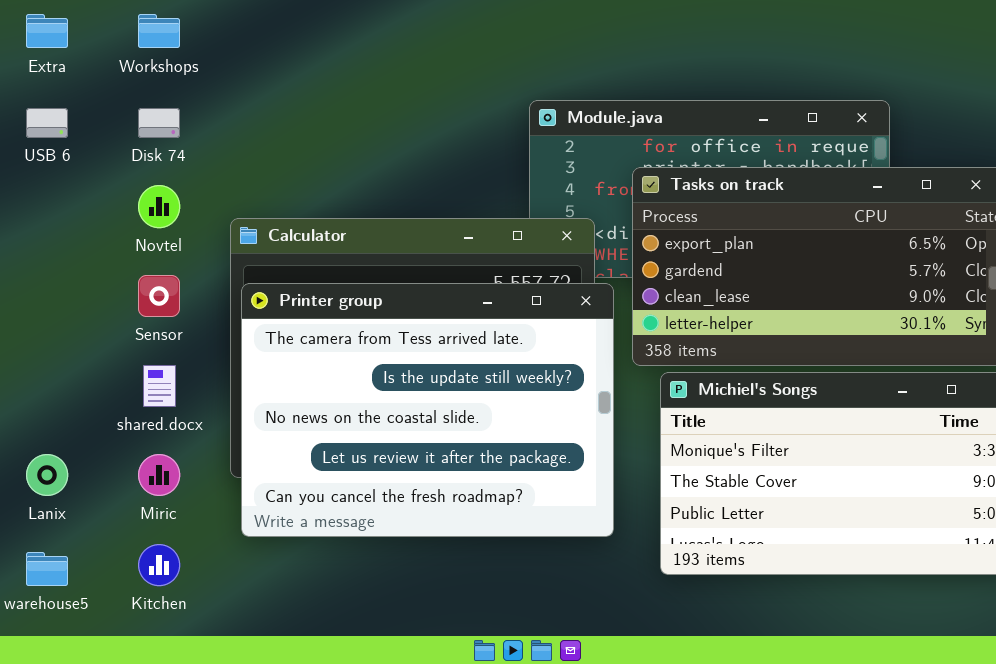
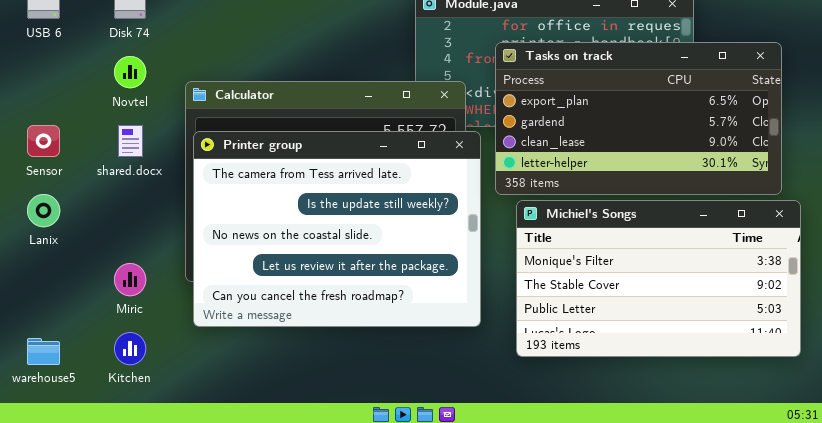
Sensor: [138,275,180,317] -> [27,125,60,157], moved
shared.docx: [143,365,176,407] -> [118,125,143,157], moved
Lanix: [26,454,68,496] -> [27,194,60,227], moved

